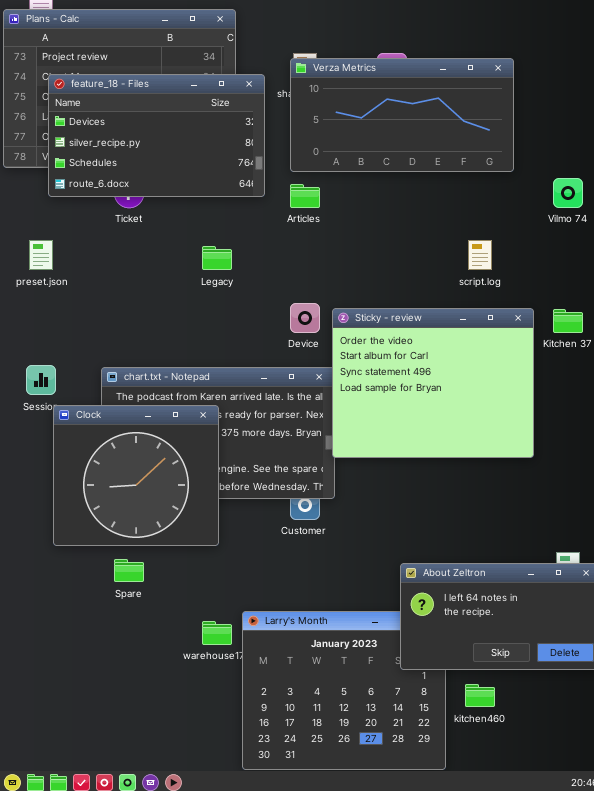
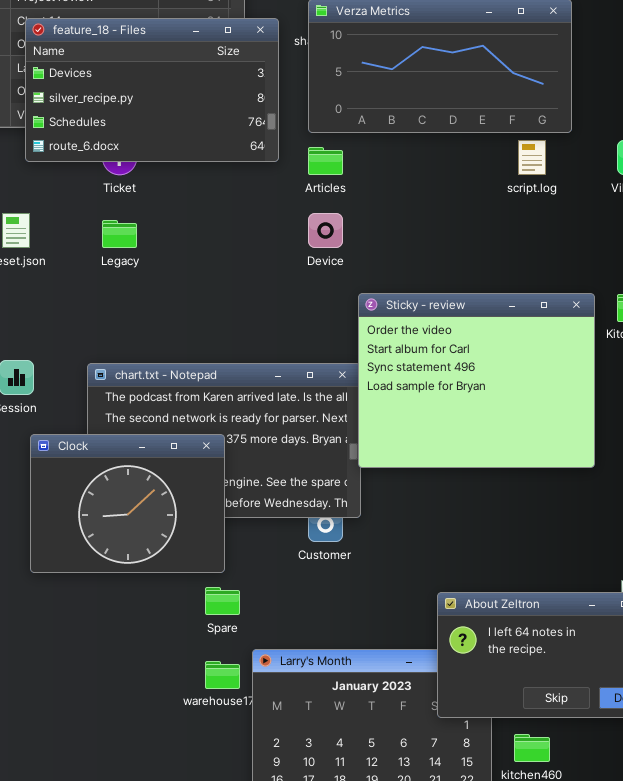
script.log: [468,240,492,270] -> [518,140,546,175], moved
Legacy: [202,246,232,270] -> [102,220,137,248], moved
Device: [290,303,320,333] -> [308,213,343,248], moved
Clock: [53,405,219,546] -> [30,434,225,573], resized
Spare: [114,559,144,582] -> [205,587,240,615], moved

